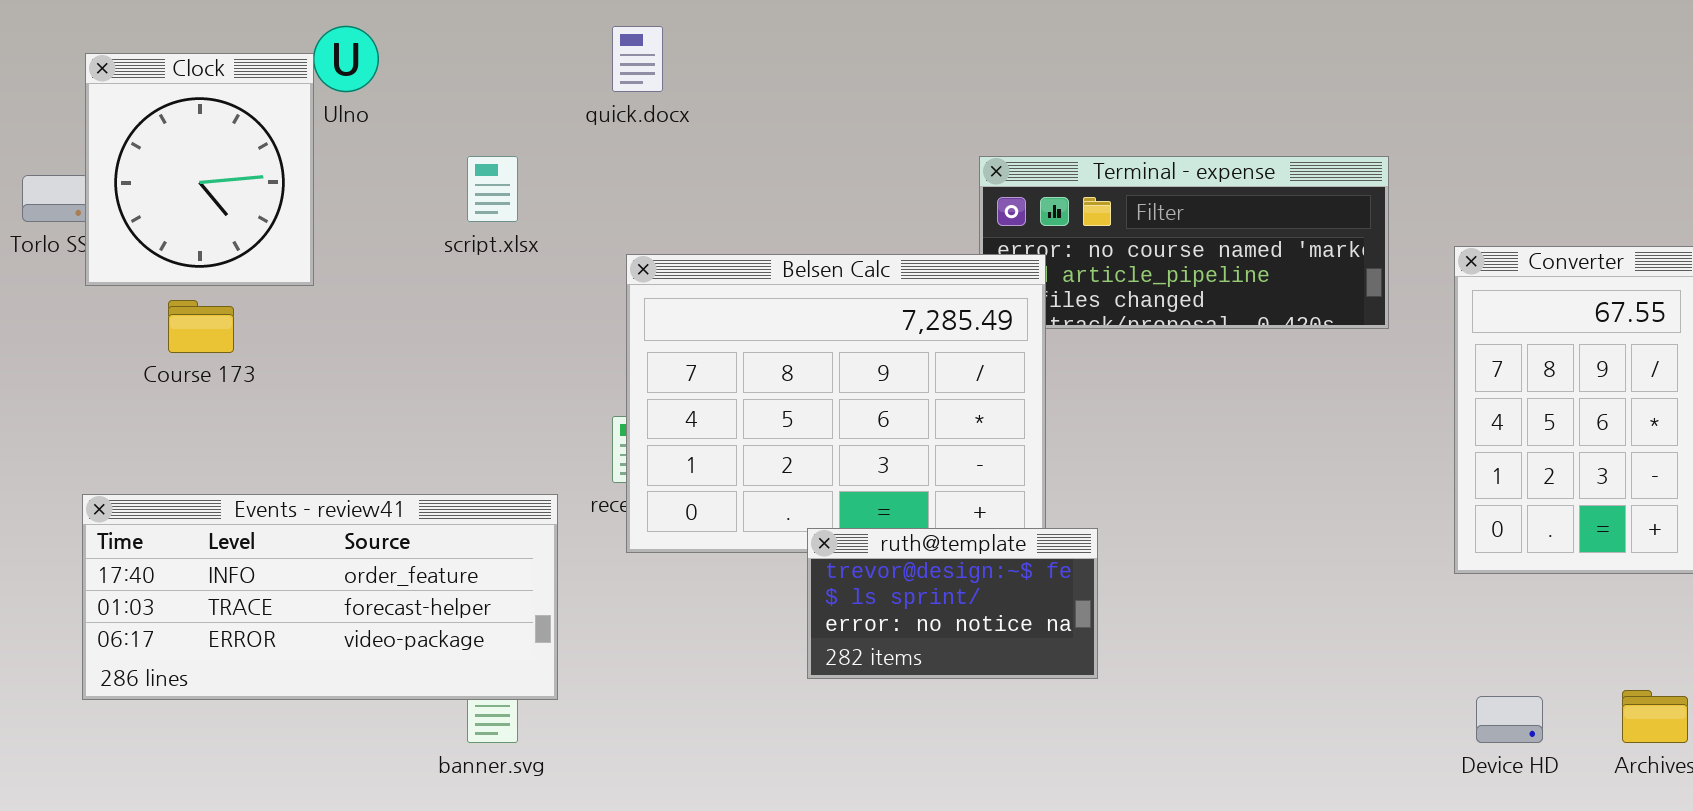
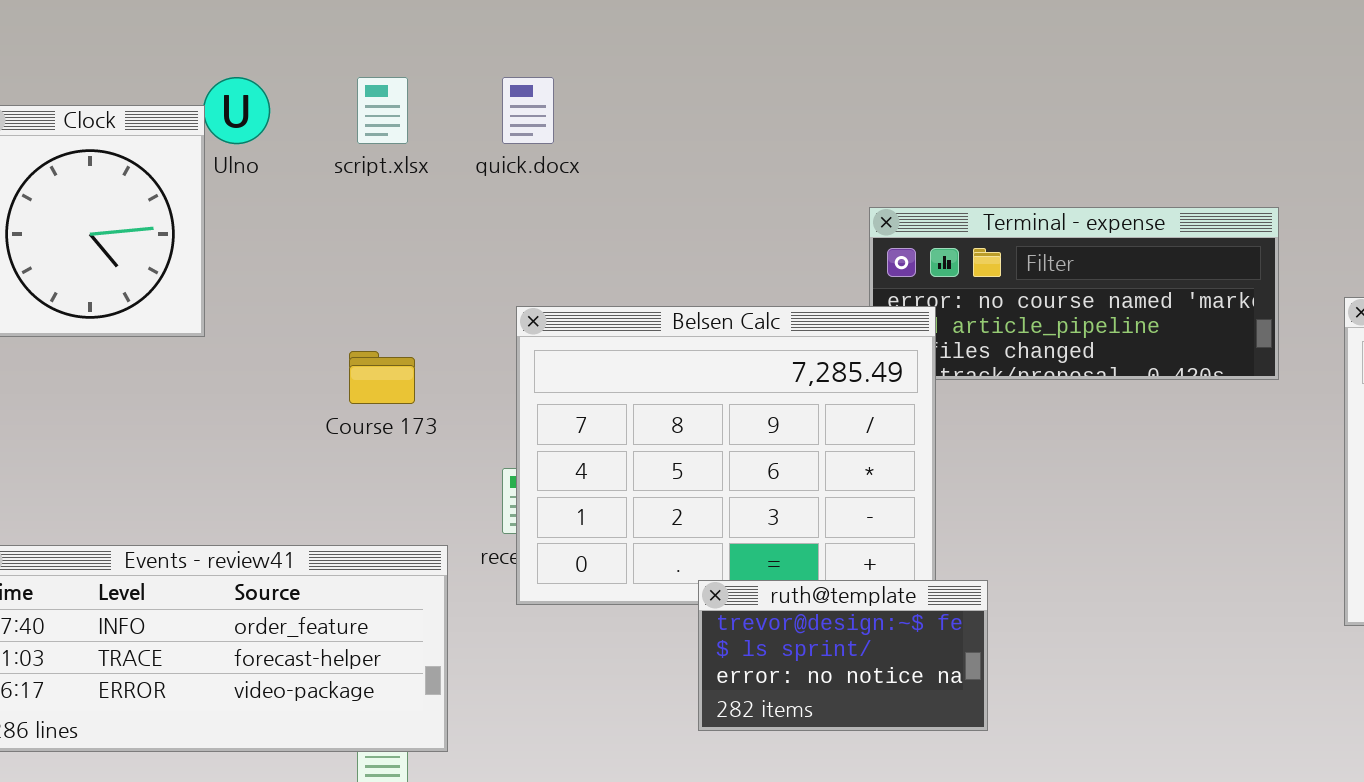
script.xlsx: [467,156,518,222] -> [357,77,408,144], moved
Course 173: [168,300,234,353] -> [349,351,415,404], moved

